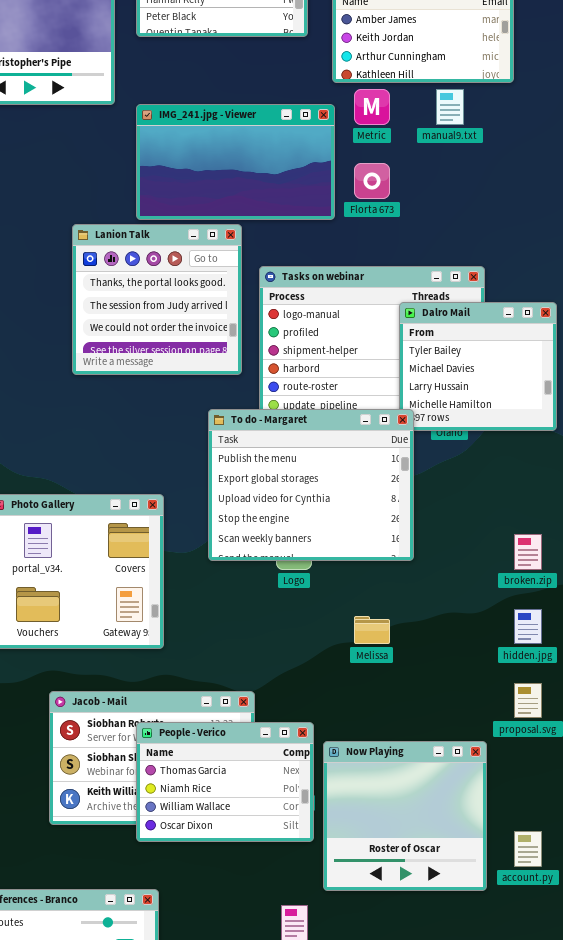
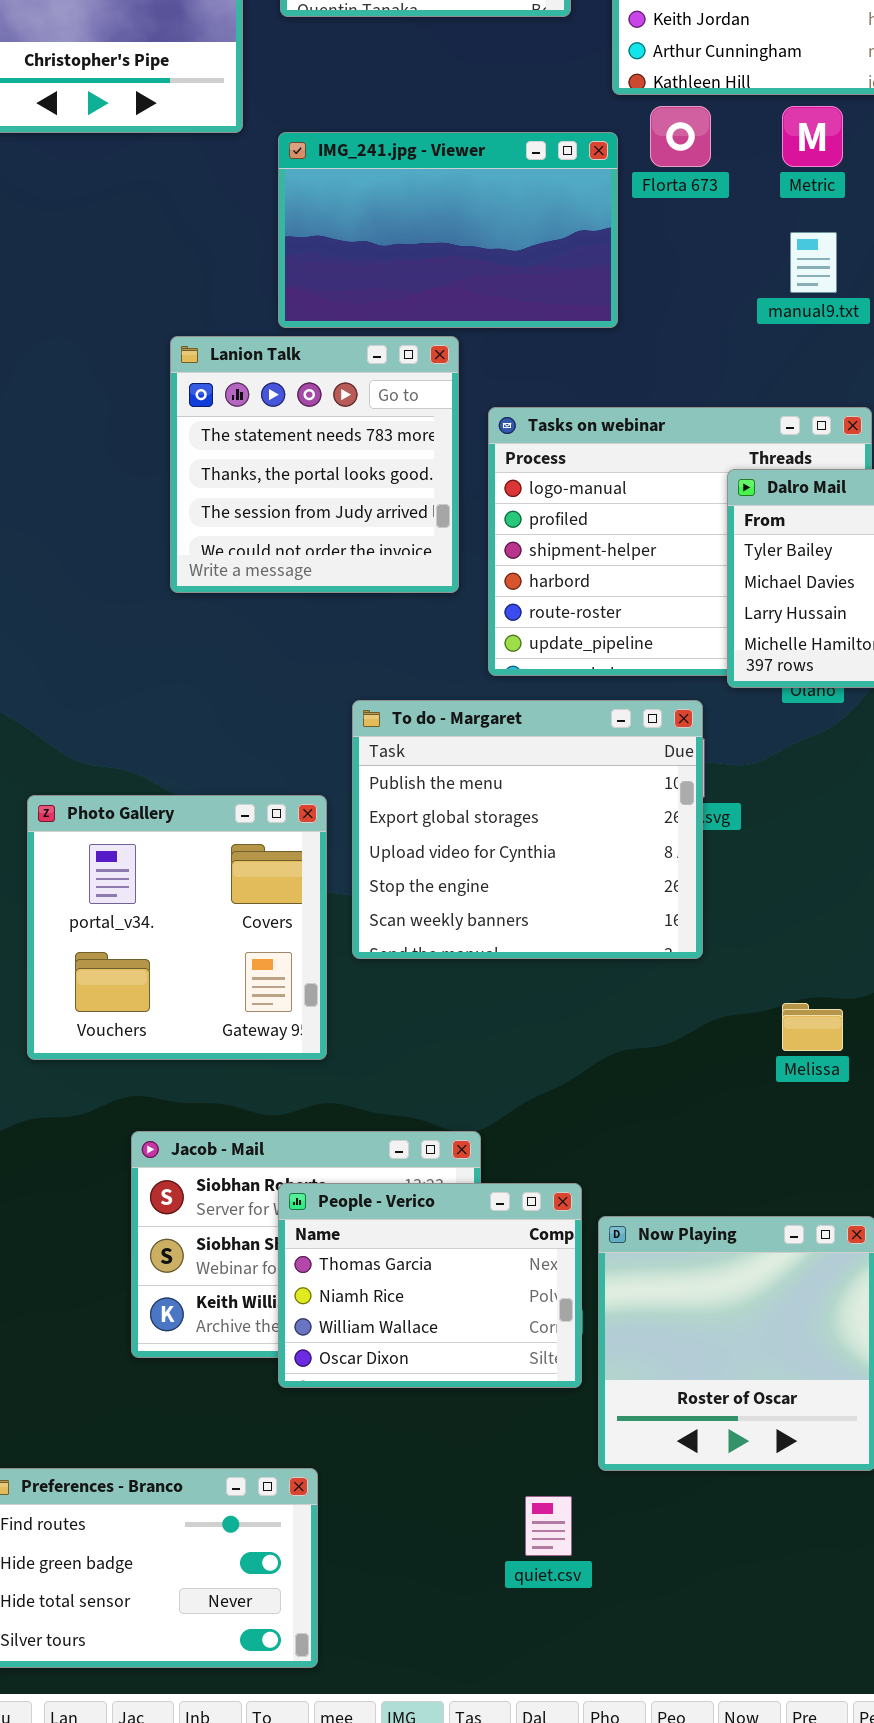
Metric: [354,89,390,125] -> [782,106,843,167], moved
manual9.txt: [436,89,464,125] -> [790,232,837,293], moved
Florta 673: [354,163,390,199] -> [650,106,711,167], moved
Lanion Talk: [72,224,242,375] -> [170,336,459,593], scrolled up 1 row
To do - Margaret: [208,409,414,561] -> [352,700,703,959], moved
Melissa: [354,616,390,644] -> [782,1003,843,1051], moved

